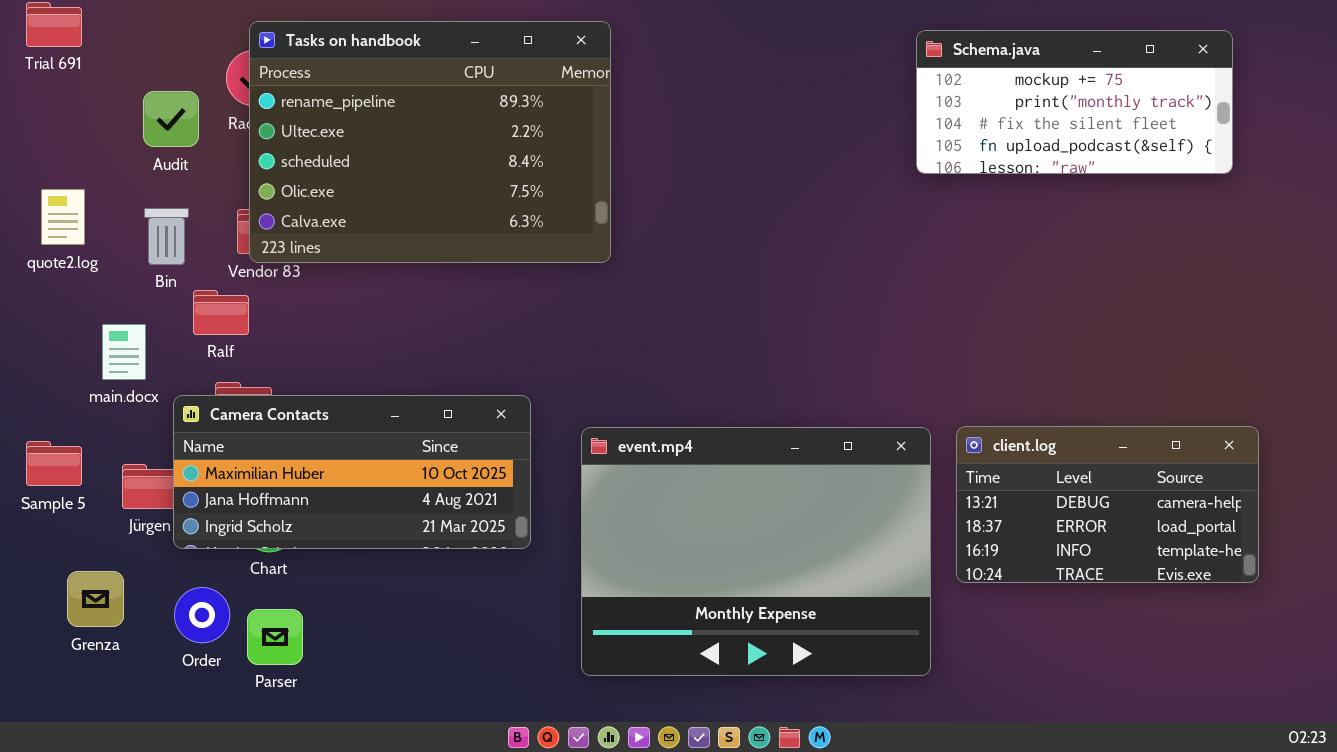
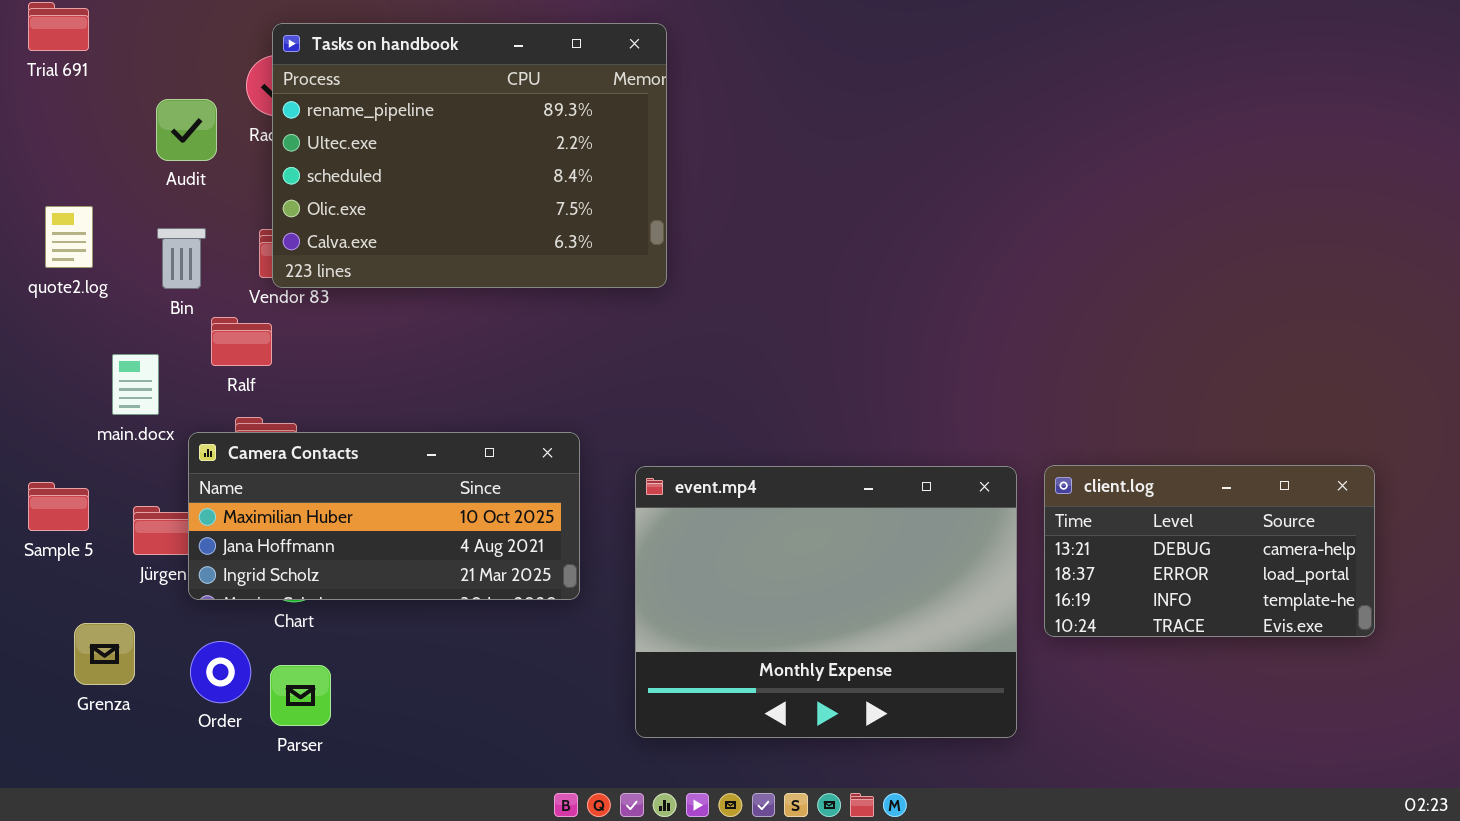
Schema.java: [916,30,1233,174] -> none, closed

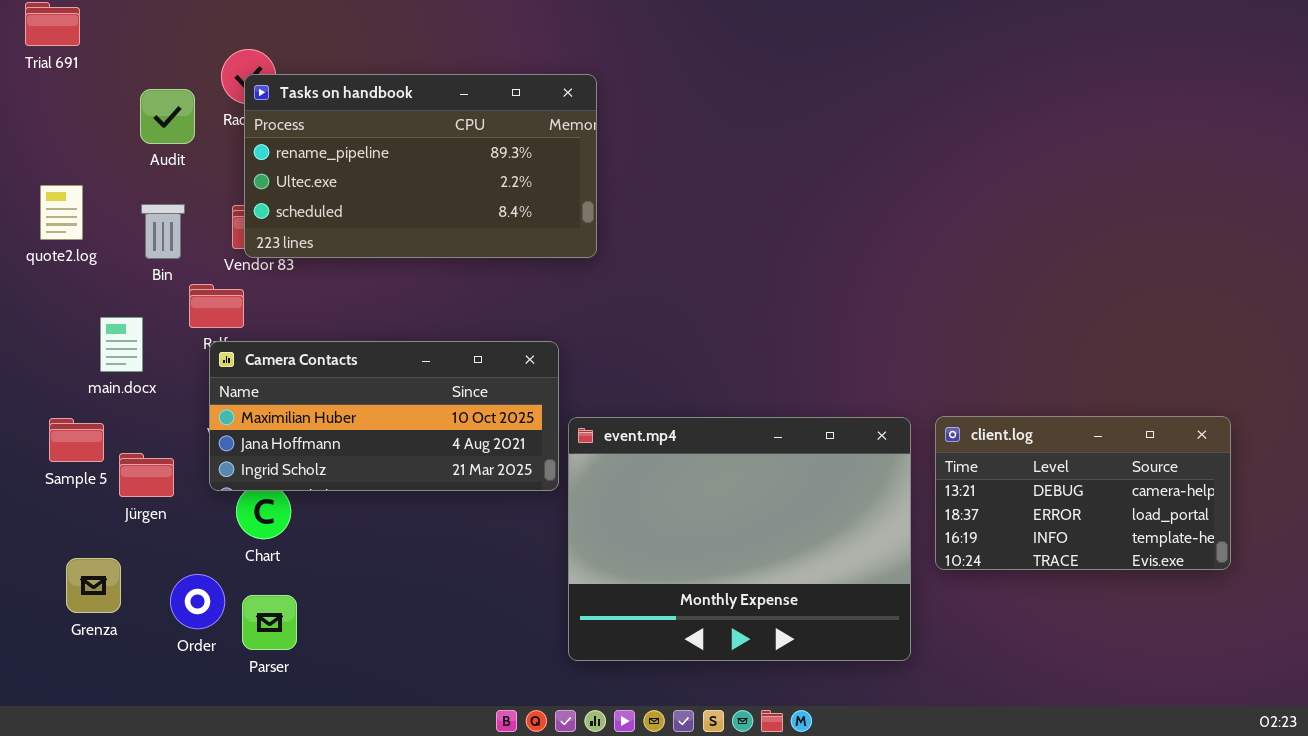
Tasks on handbook: [272,23,667,288] -> [244,74,597,258], resized
Camera Contacts: [188,432,580,600] -> [209,341,559,491], moved
Sample 5: [28,482,89,531] -> [49,418,104,462], moved

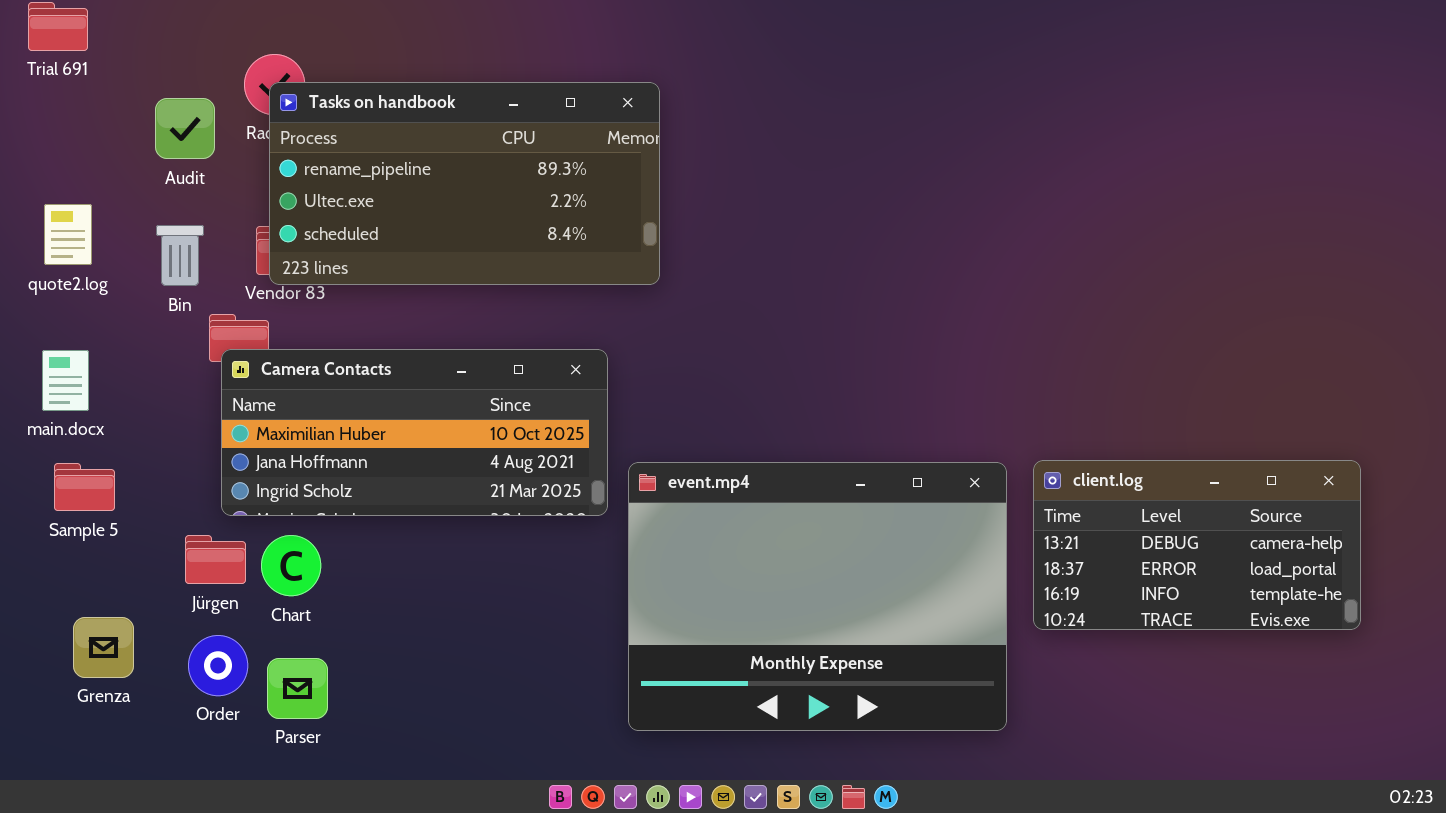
main.docx: [100,317,143,372] -> [42,350,89,411], moved
Camera Contacts: [209,341,559,491] -> [221,349,608,516], moved
Jürgen: [119,453,174,497] -> [185,535,246,584], moved

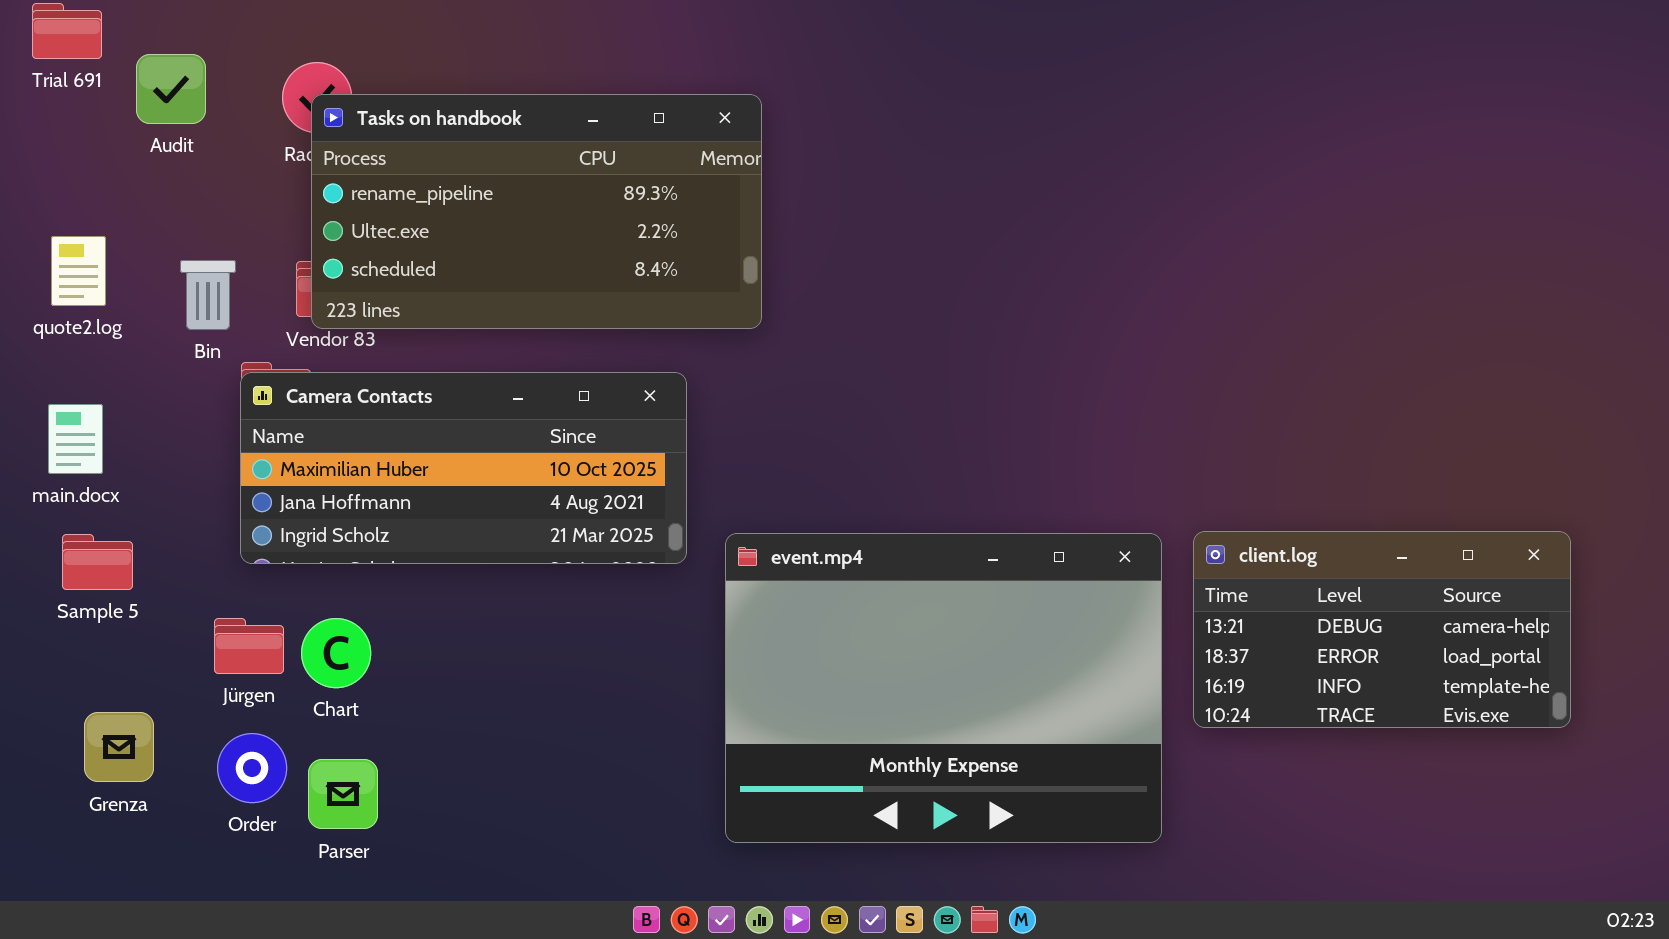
Audit: [155,98,215,159] -> [136,54,206,124], moved
Camera Contacts: [221,349,608,516] -> [240,372,687,564], moved

